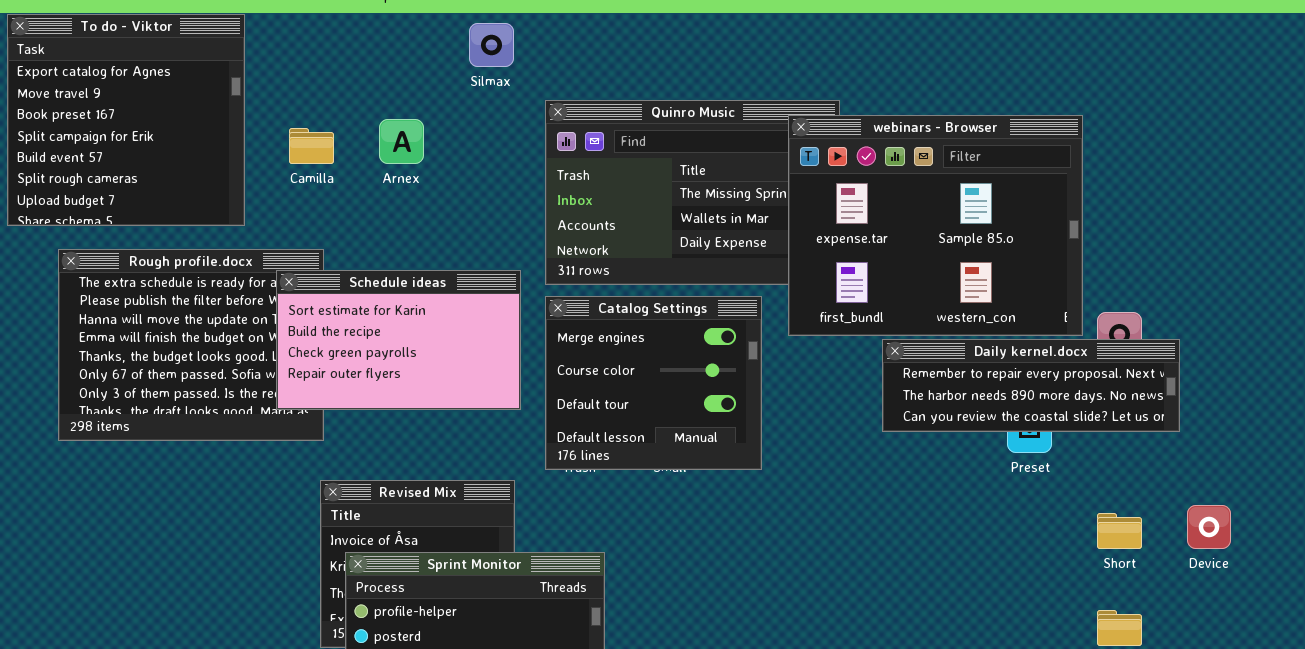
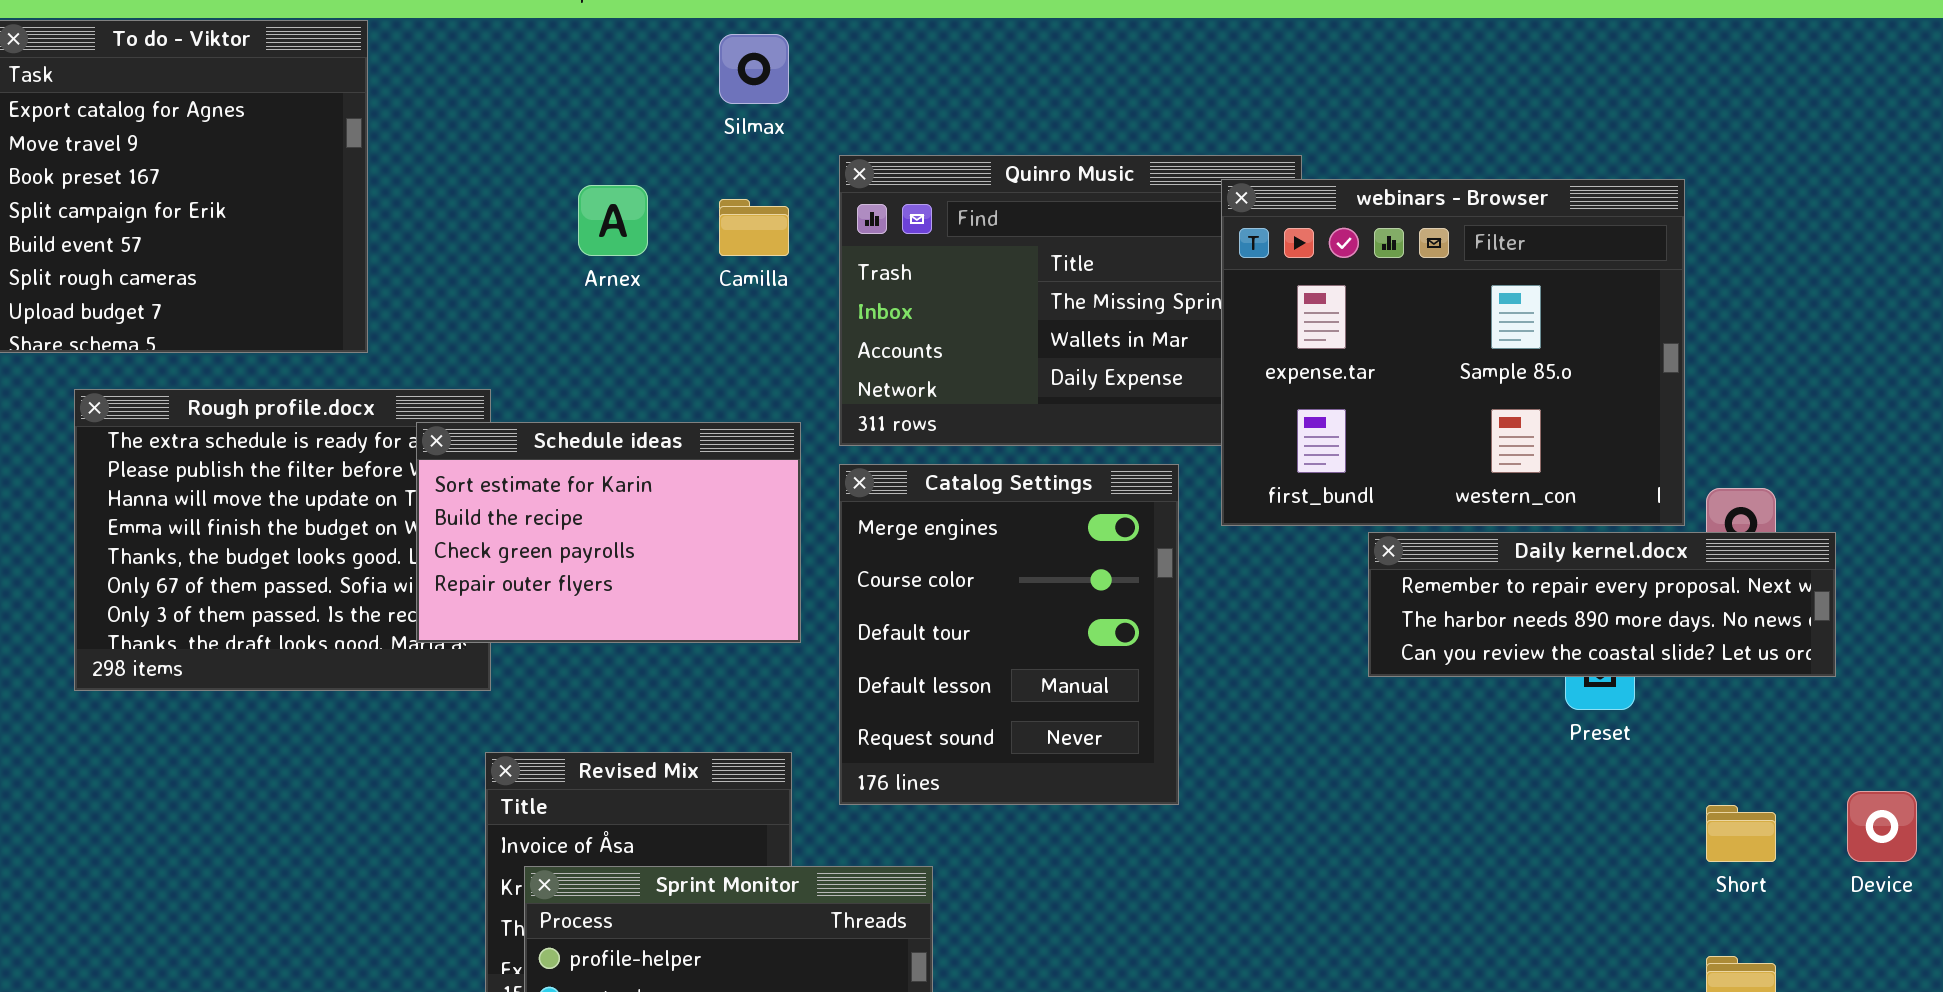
Camilla: [289,128,334,164] -> [719,199,789,256], moved
Catalog Settings: [545,296,762,470] -> [839,464,1179,805], resized

